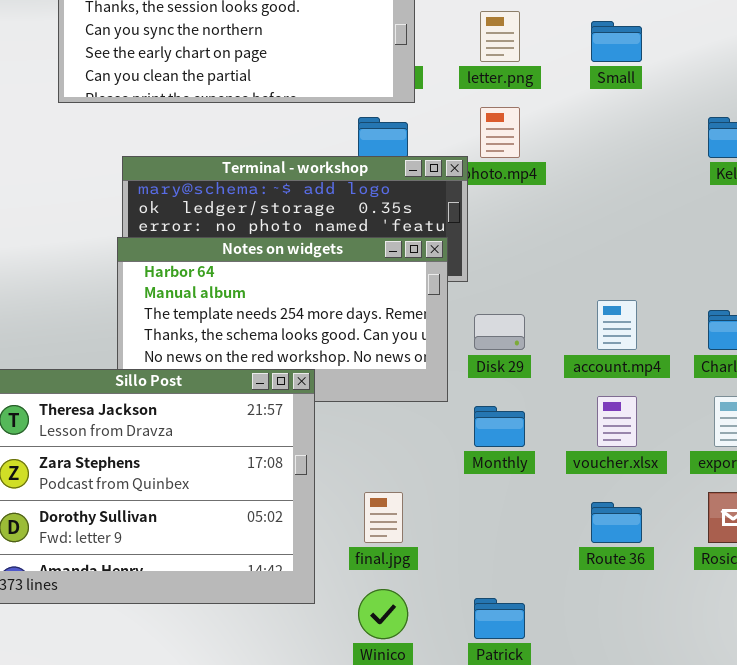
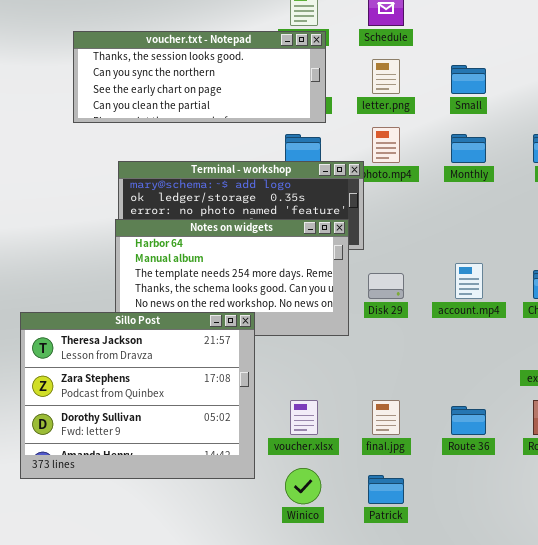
voucher.xlsx: [597,396,637,447] -> [290,400,318,435], moved
Monthly: [474,406,525,447] -> [451,134,486,163], moved
final.jpg: [364,492,403,543] -> [372,400,400,435], moved

